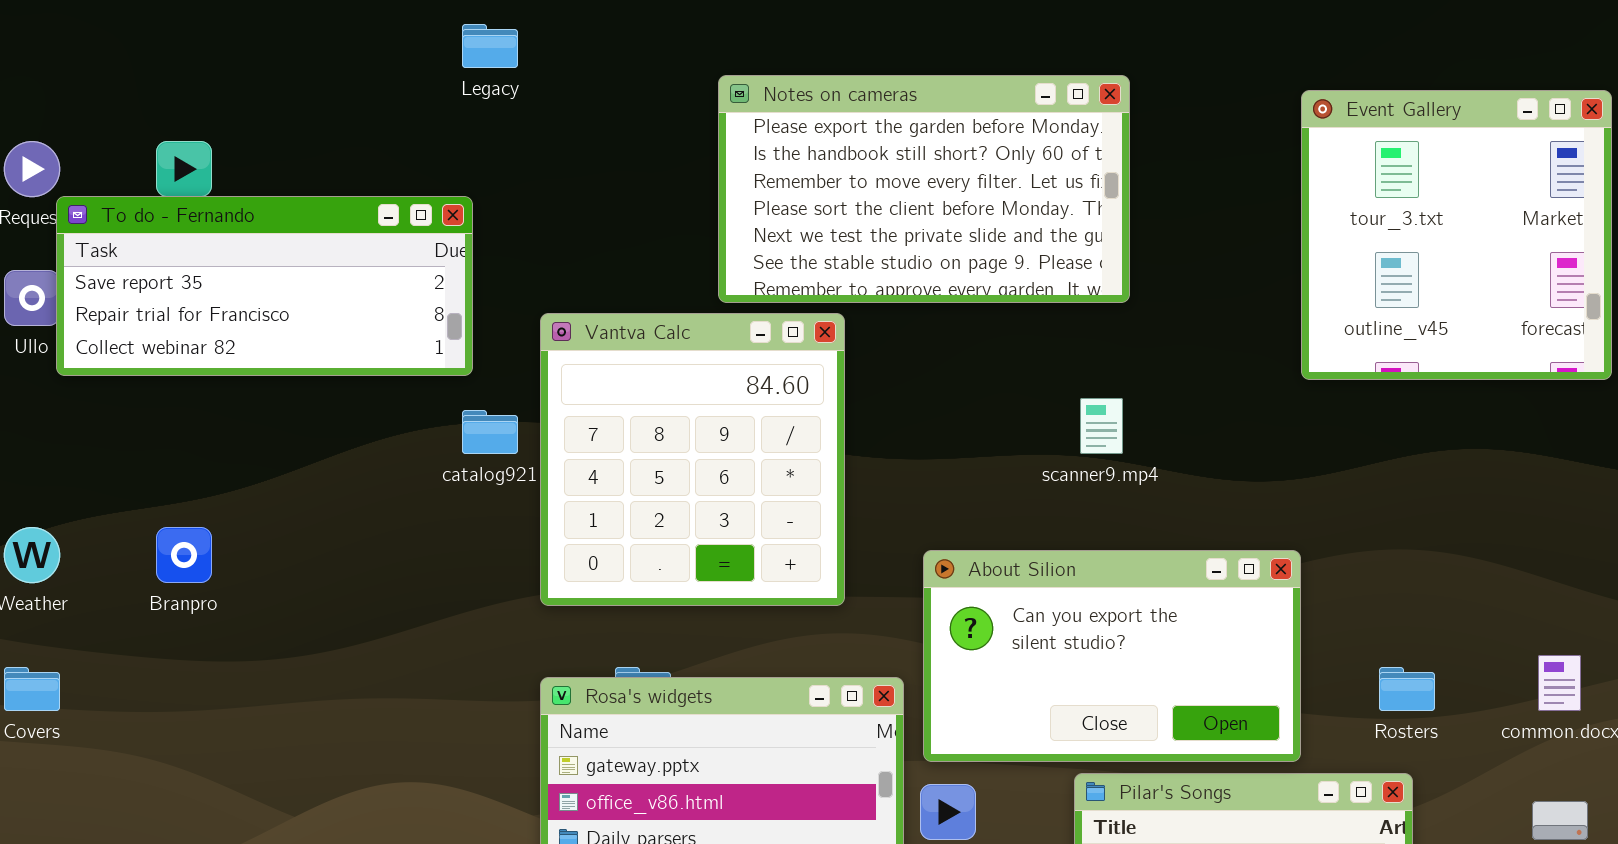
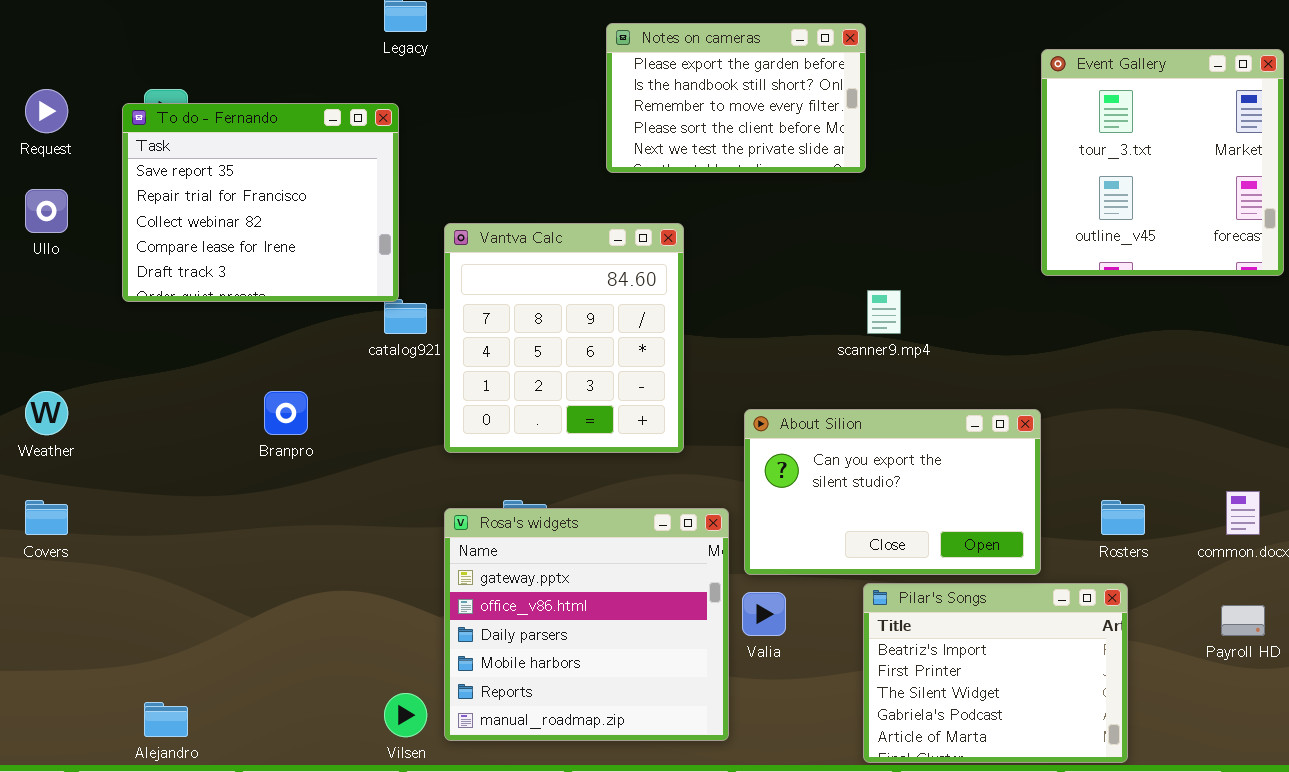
Notes on cameras: [718,75,1130,303] -> [606,23,866,173], moved, resized
To do - Fernando: [56,196,473,376] -> [122,103,399,302], moved, resized
Branpro: [156,527,212,583] -> [264,391,308,435], moved

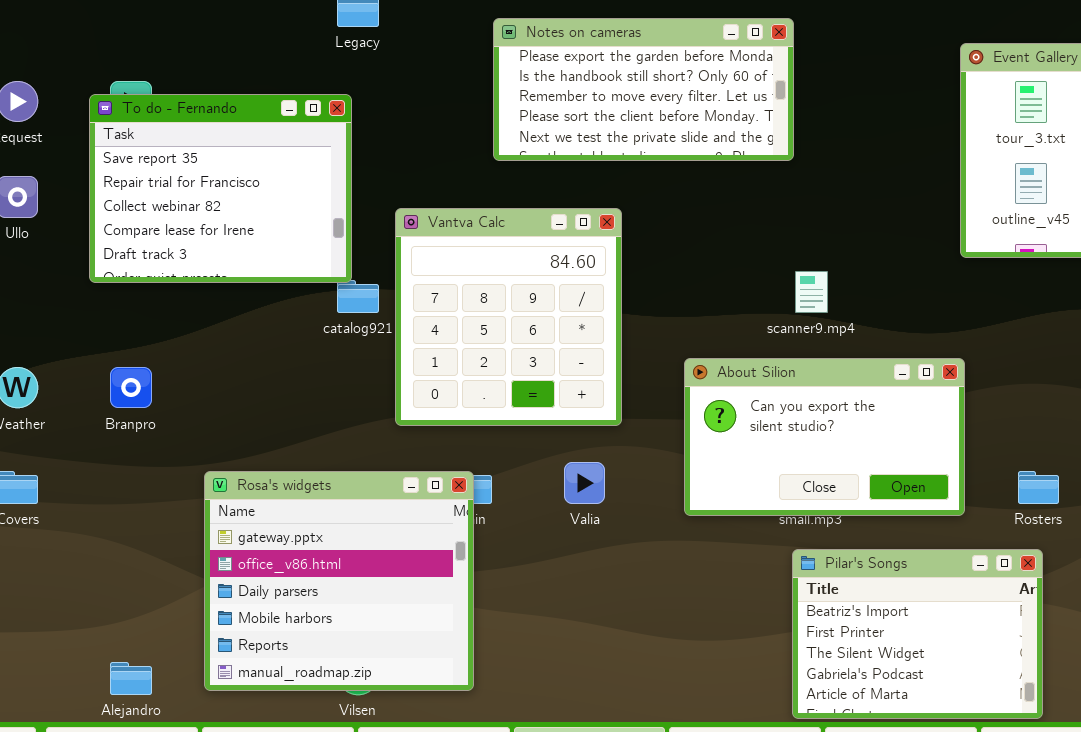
Notes on cameras: [606,23,866,173] -> [493,18,794,161], resized
Branpro: [264,391,308,435] -> [110,367,152,408], moved
About Silion: [744,409,1041,575] -> [684,358,965,516], moved
Rosa's widgets: [444,508,729,741] -> [204,471,474,691], moved
Valia: [742,592,786,636] -> [564,462,605,504], moved

